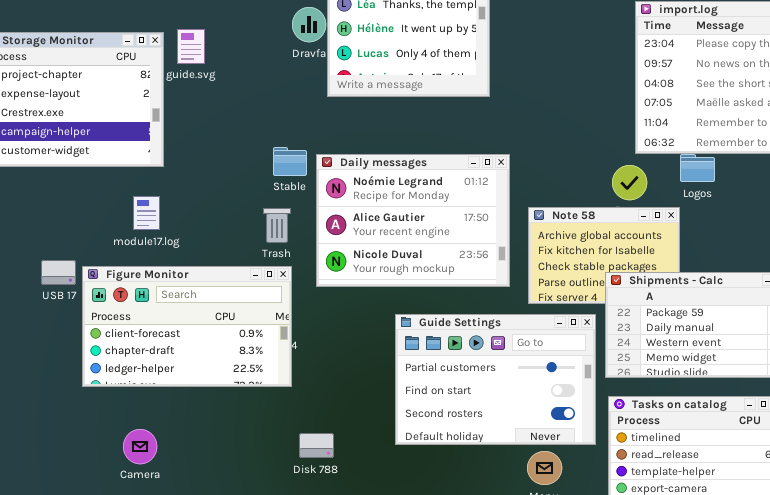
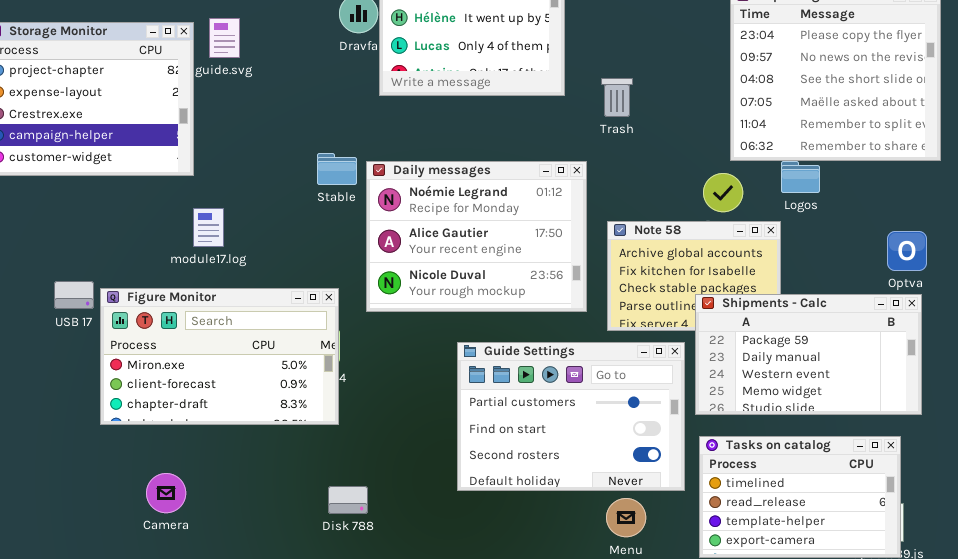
module17.log: [133,196,160,230] -> [193,208,224,247], moved
Trash: [263,208,291,243] -> [601,78,633,117], moved
Figure Monitor: [82,266,292,387] -> [100,288,339,425], scrolled up 1 row
Disk 788: [299,433,334,458] -> [328,486,368,514], moved

